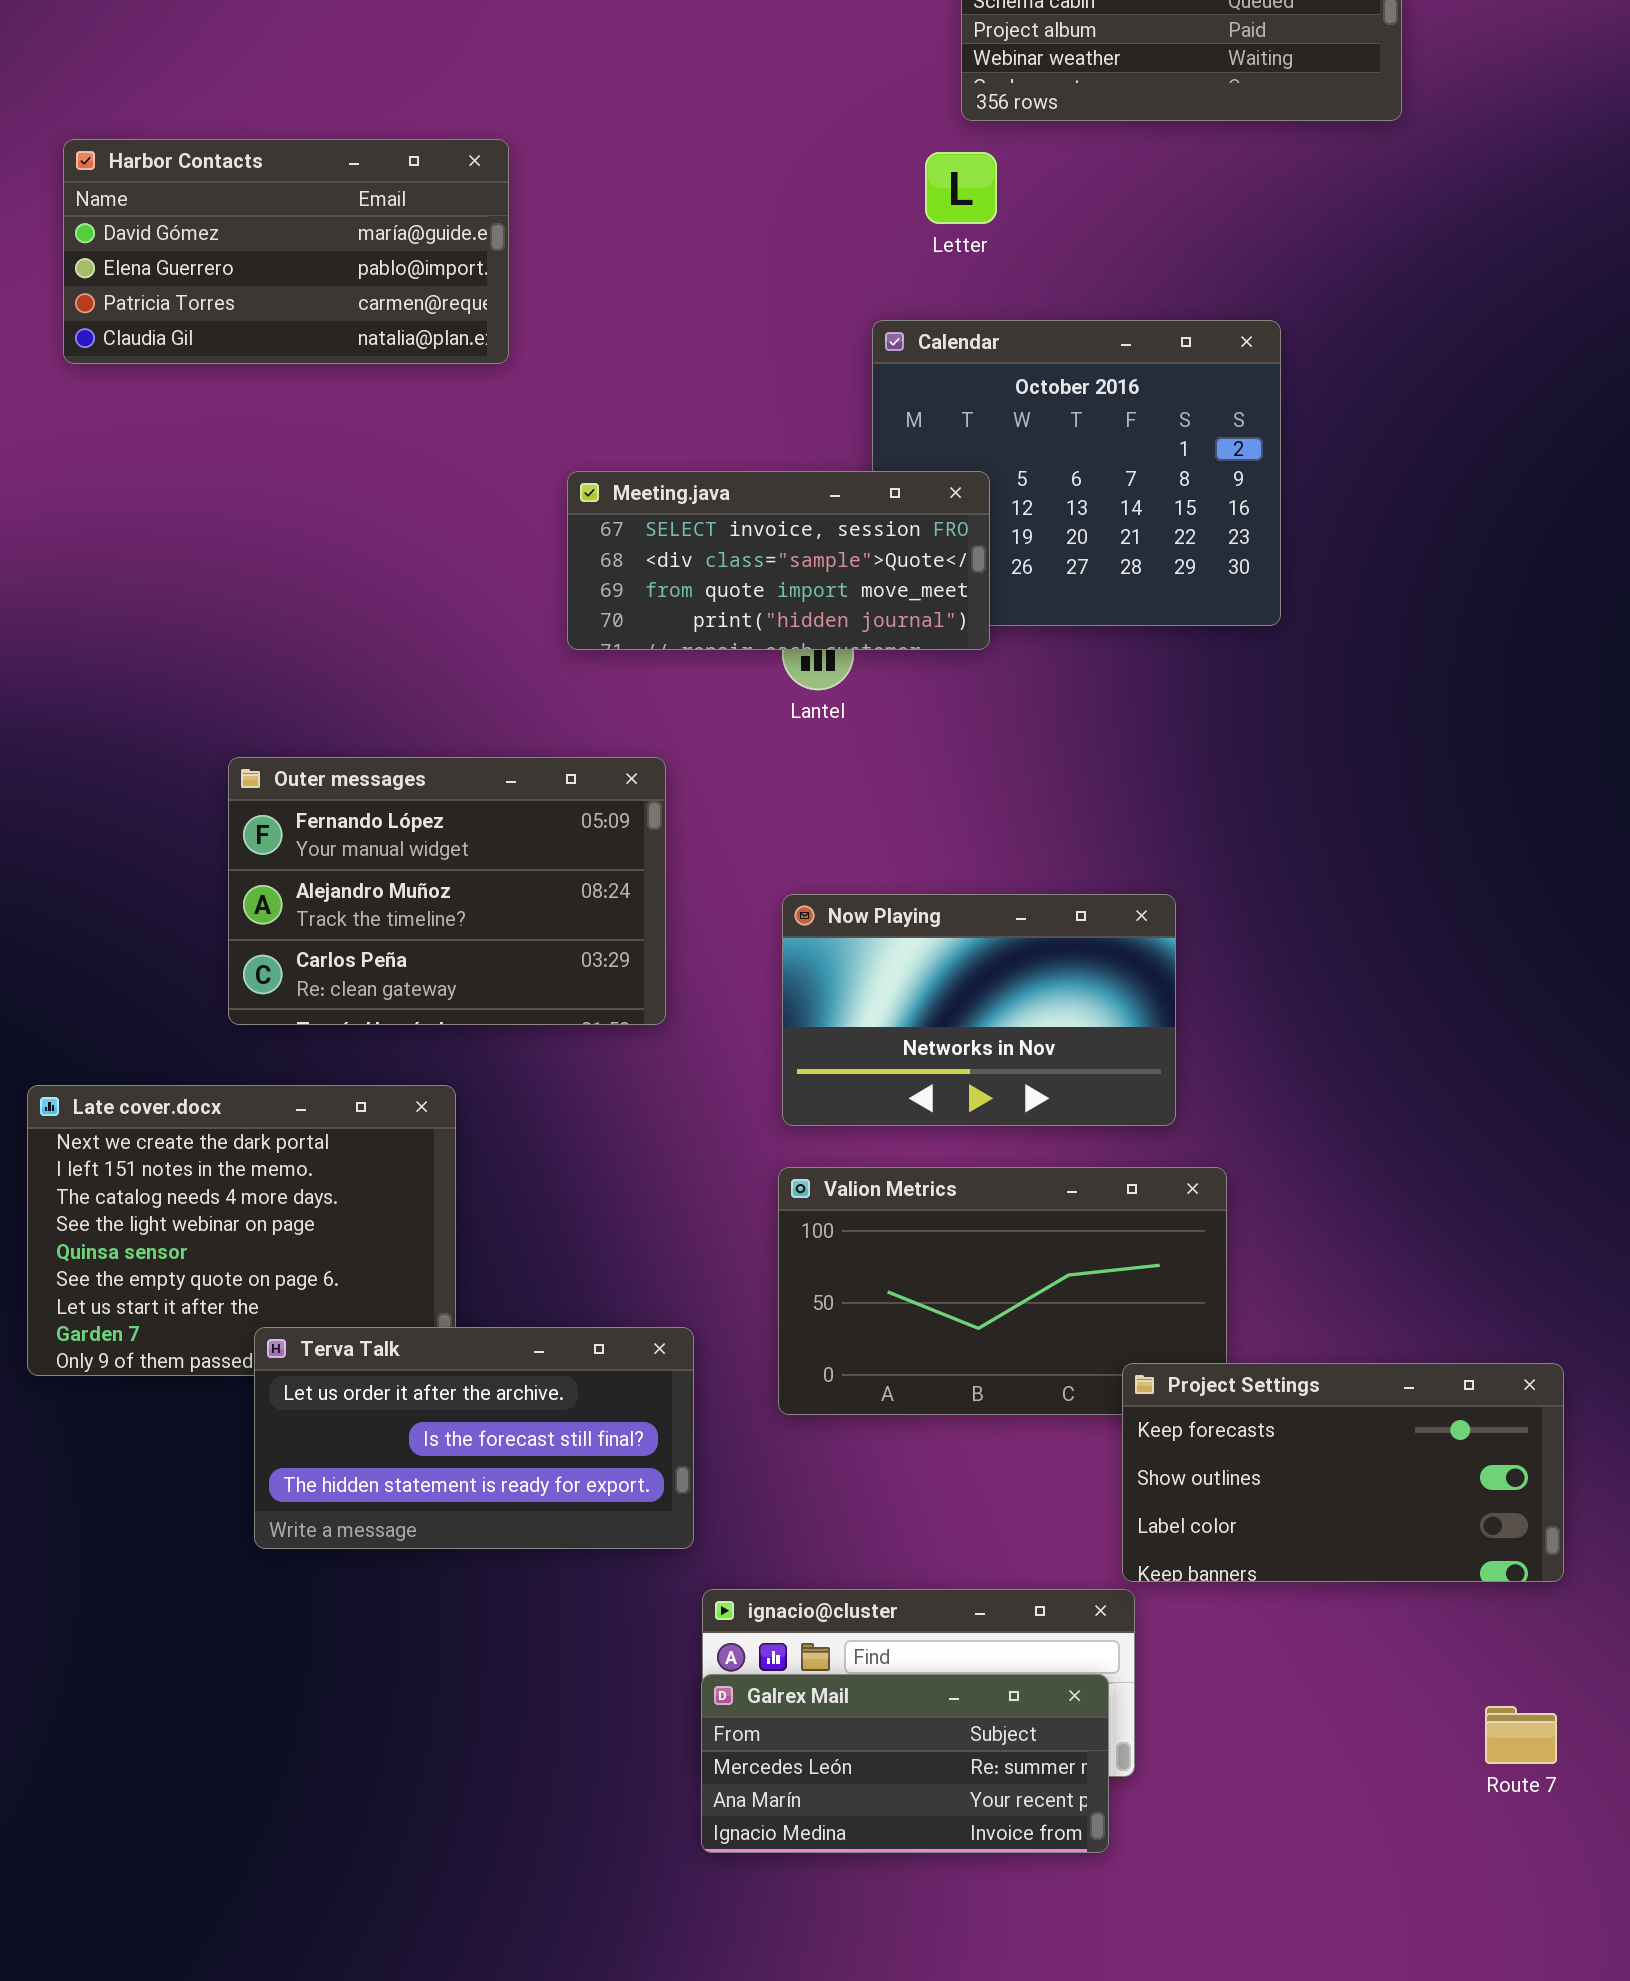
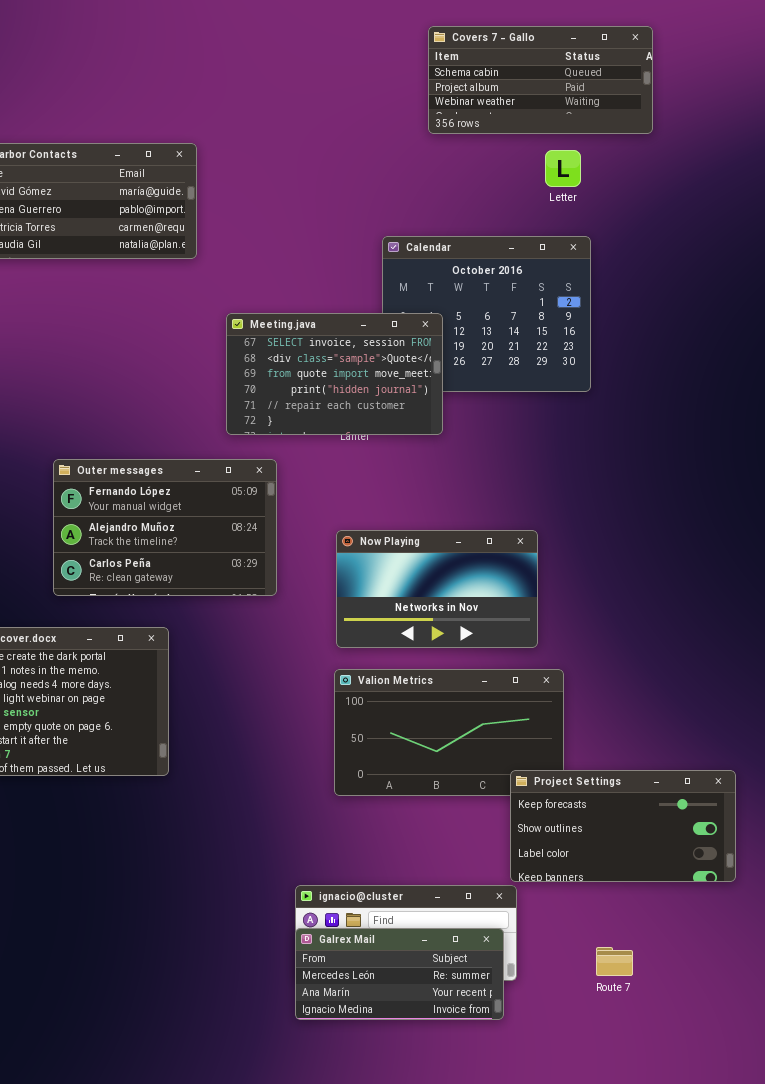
Letter: [925,152,997,224] -> [545,150,581,187], moved
Meeting.java: [567,471,990,650] -> [226,313,443,435], resized
Terva Talk: [254,1327,694,1549] -> none, closed
Route 7: [1485,1706,1557,1764] -> [596,947,633,976], moved

